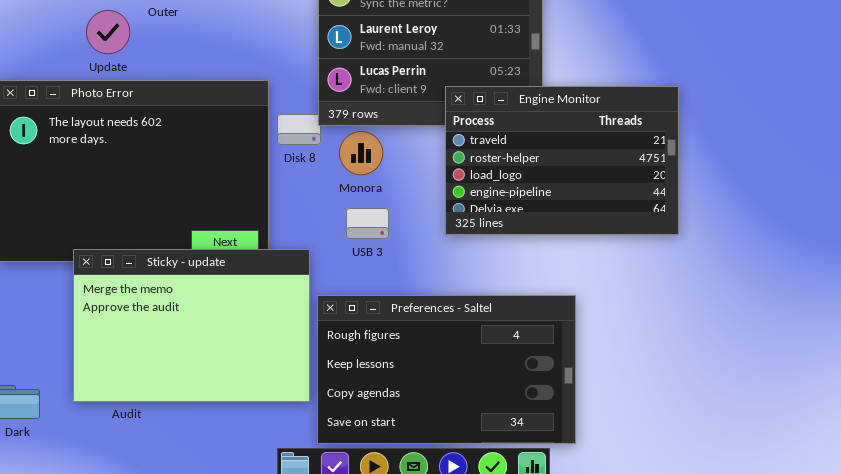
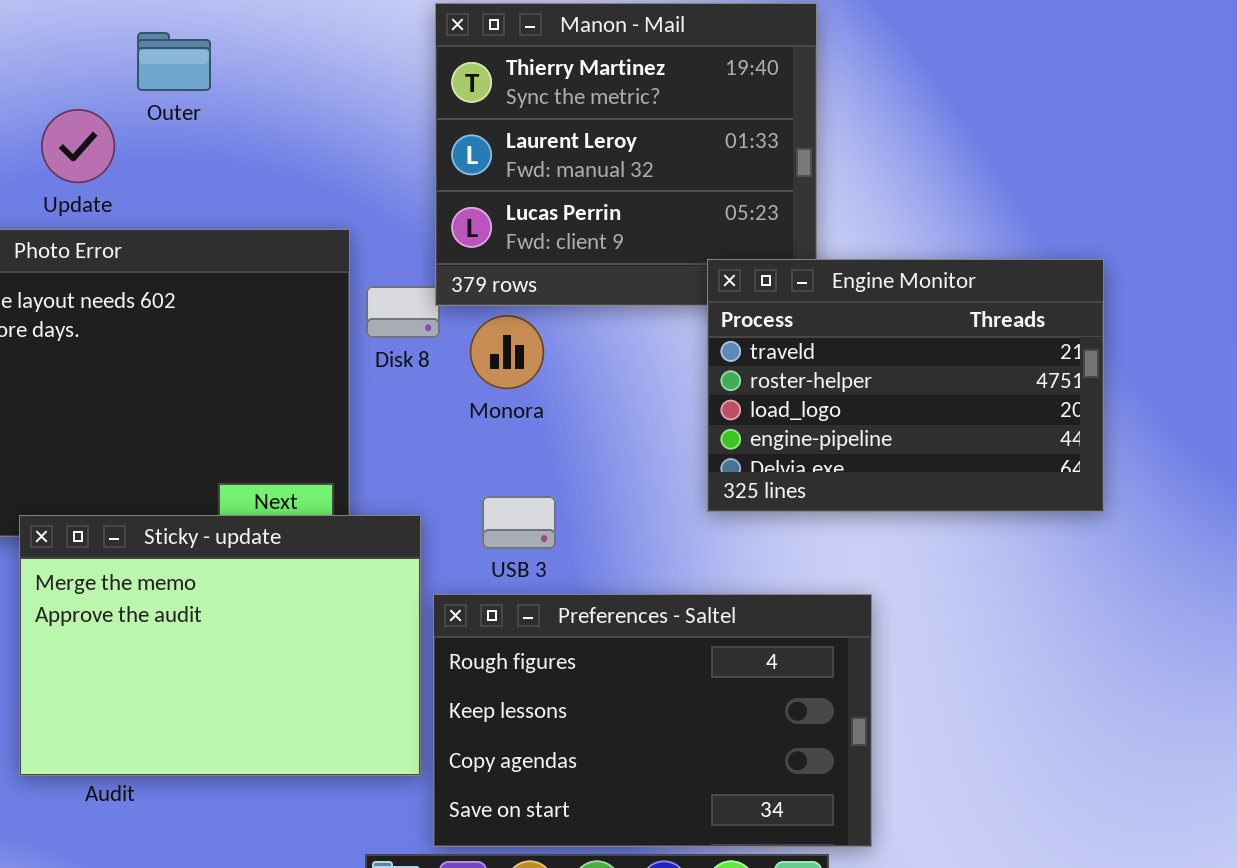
Engine Monitor: [445,86,679,235] -> [707,259,1104,512], moved
USB 3: [346,208,389,239] -> [482,496,556,549], moved

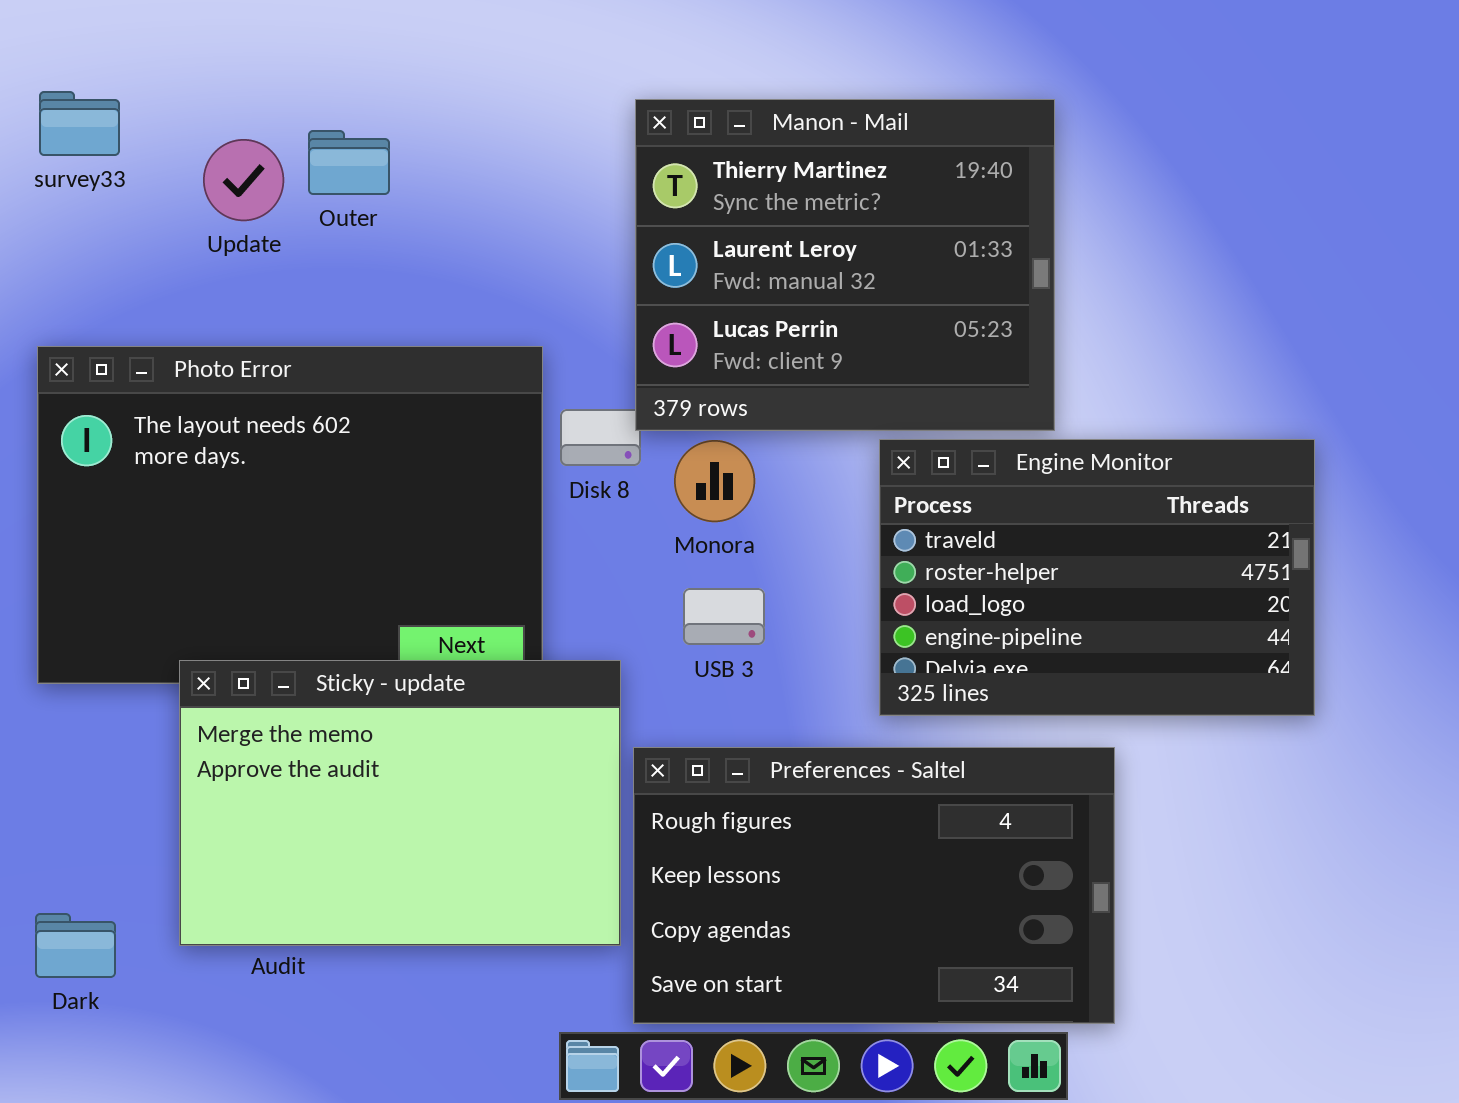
Update: [41,109,115,183] -> [203,139,284,221], moved
Engine Monitor: [707,259,1104,512] -> [879,439,1315,716], moved
USB 3: [482,496,556,549] -> [683,588,765,645], moved

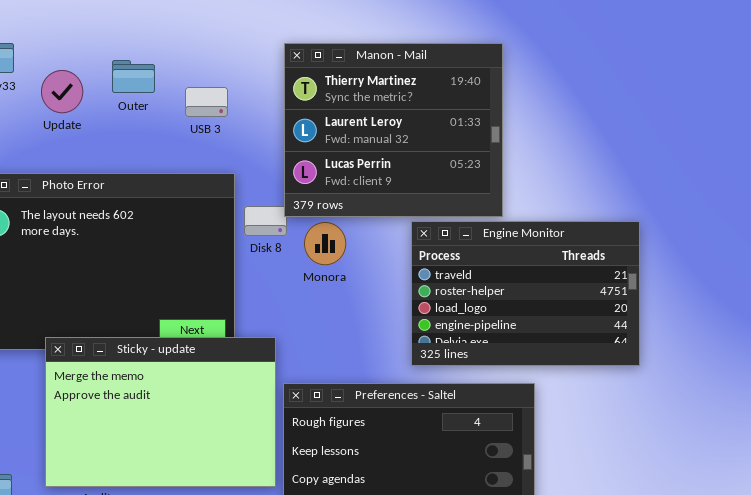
Update: [203,139,284,221] -> [41,70,83,113], moved
USB 3: [683,588,765,645] -> [185,87,228,117], moved

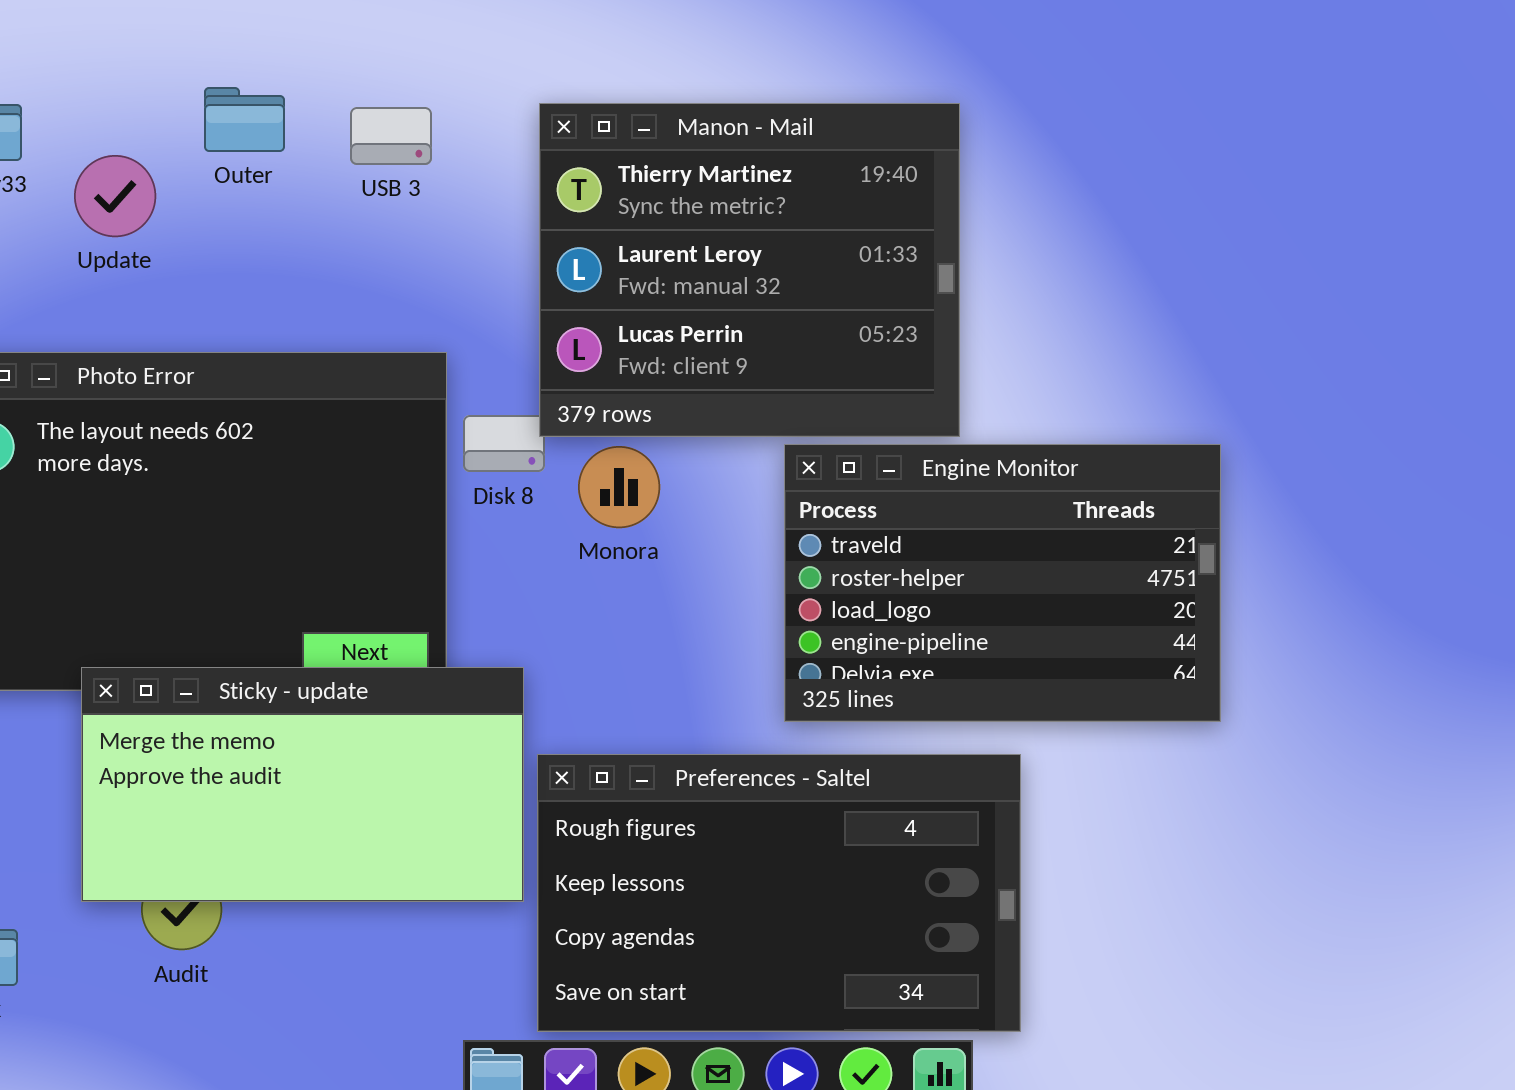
Outer: [112,60,155,93] -> [204,87,285,152], moved
USB 3: [185,87,228,117] -> [350,107,432,165], moved
Sticky - update: [45,337,276,487] -> [81,667,524,902], resized

